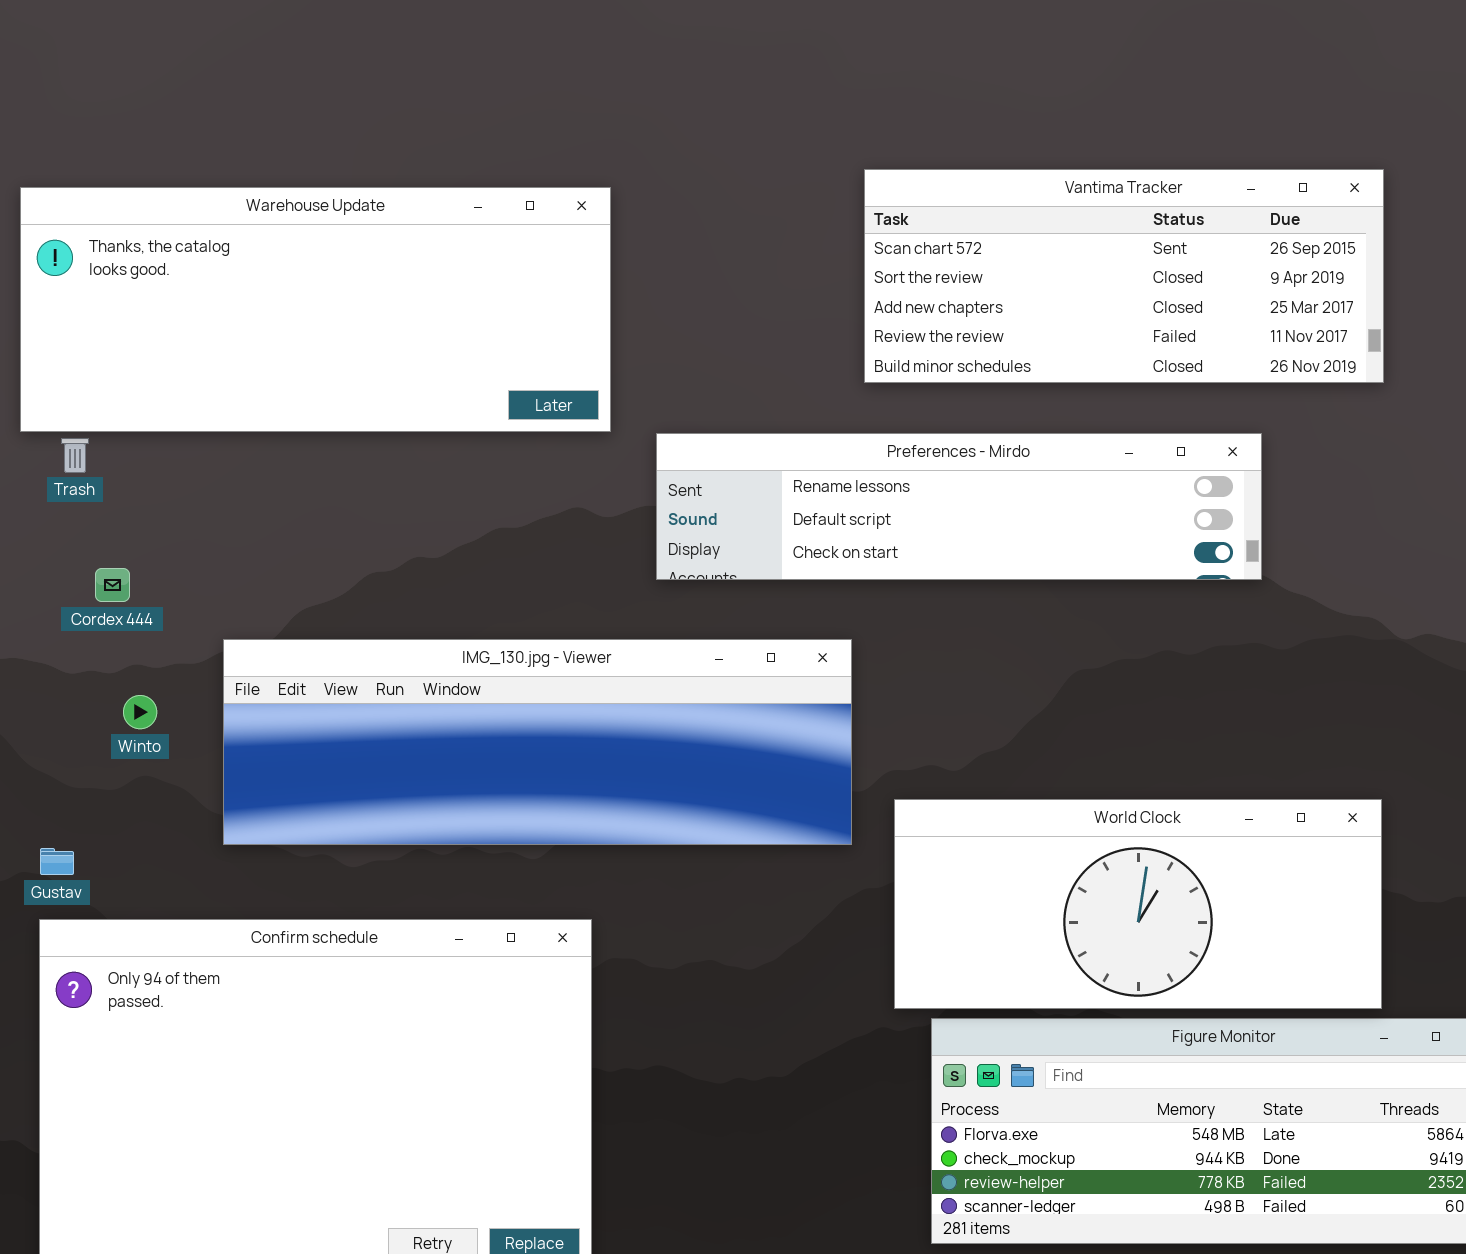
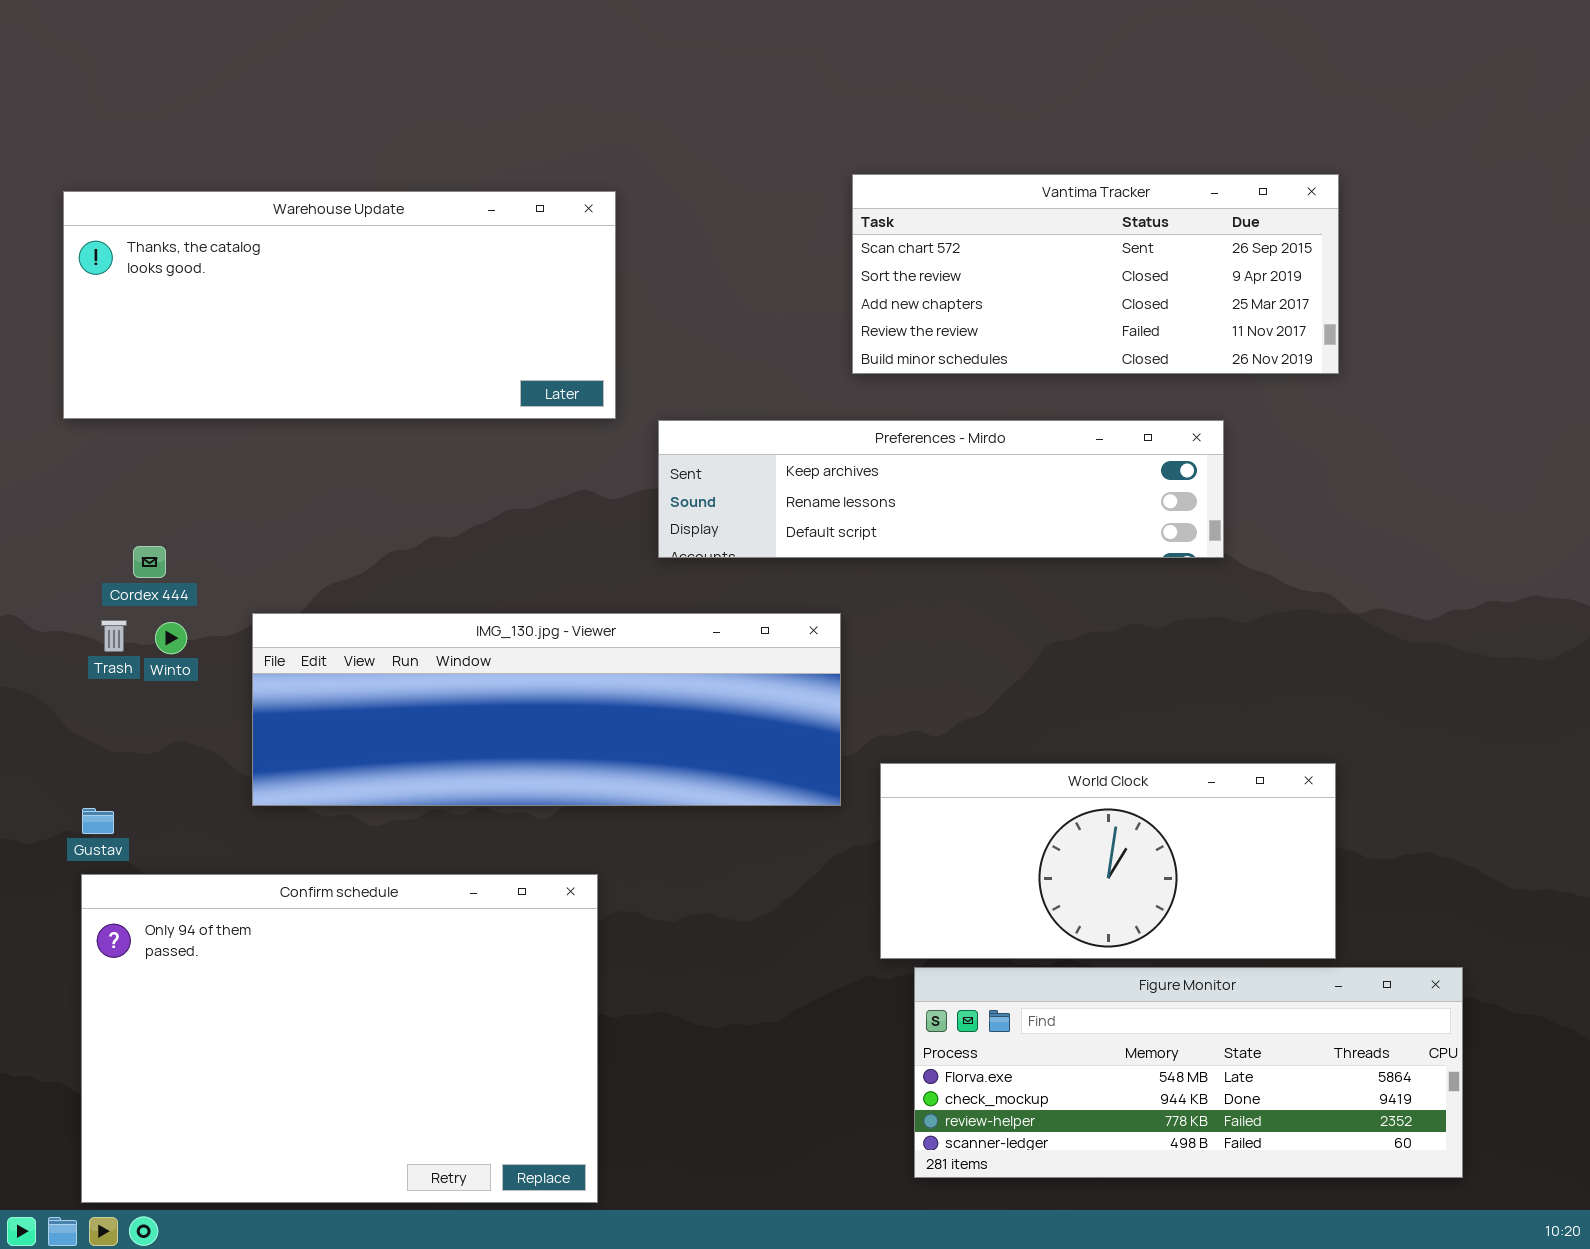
Preferences - Mirdo: [656,433,1262,580] -> [658,420,1224,558], scrolled up 1 row
Trash: [61,438,89,473] -> [101,620,127,652], moved
Winto: [123,695,157,729] -> [155,622,187,654], moved

